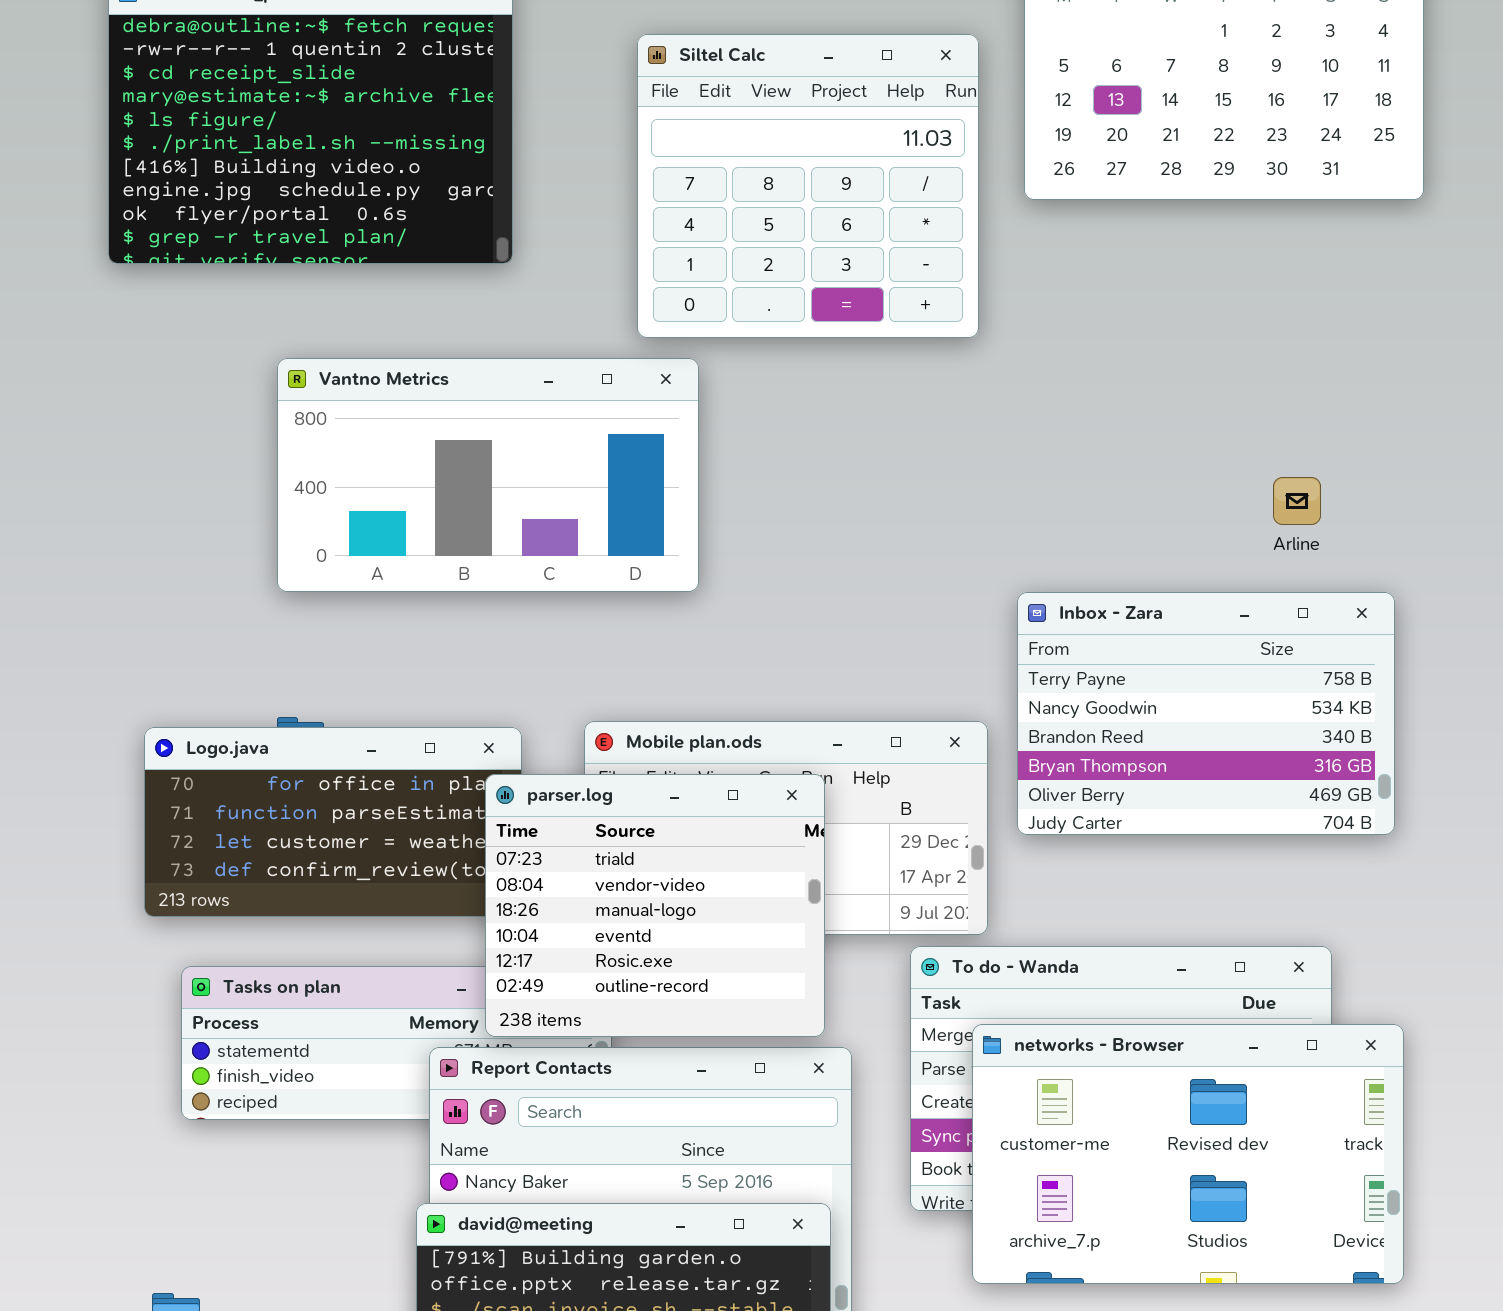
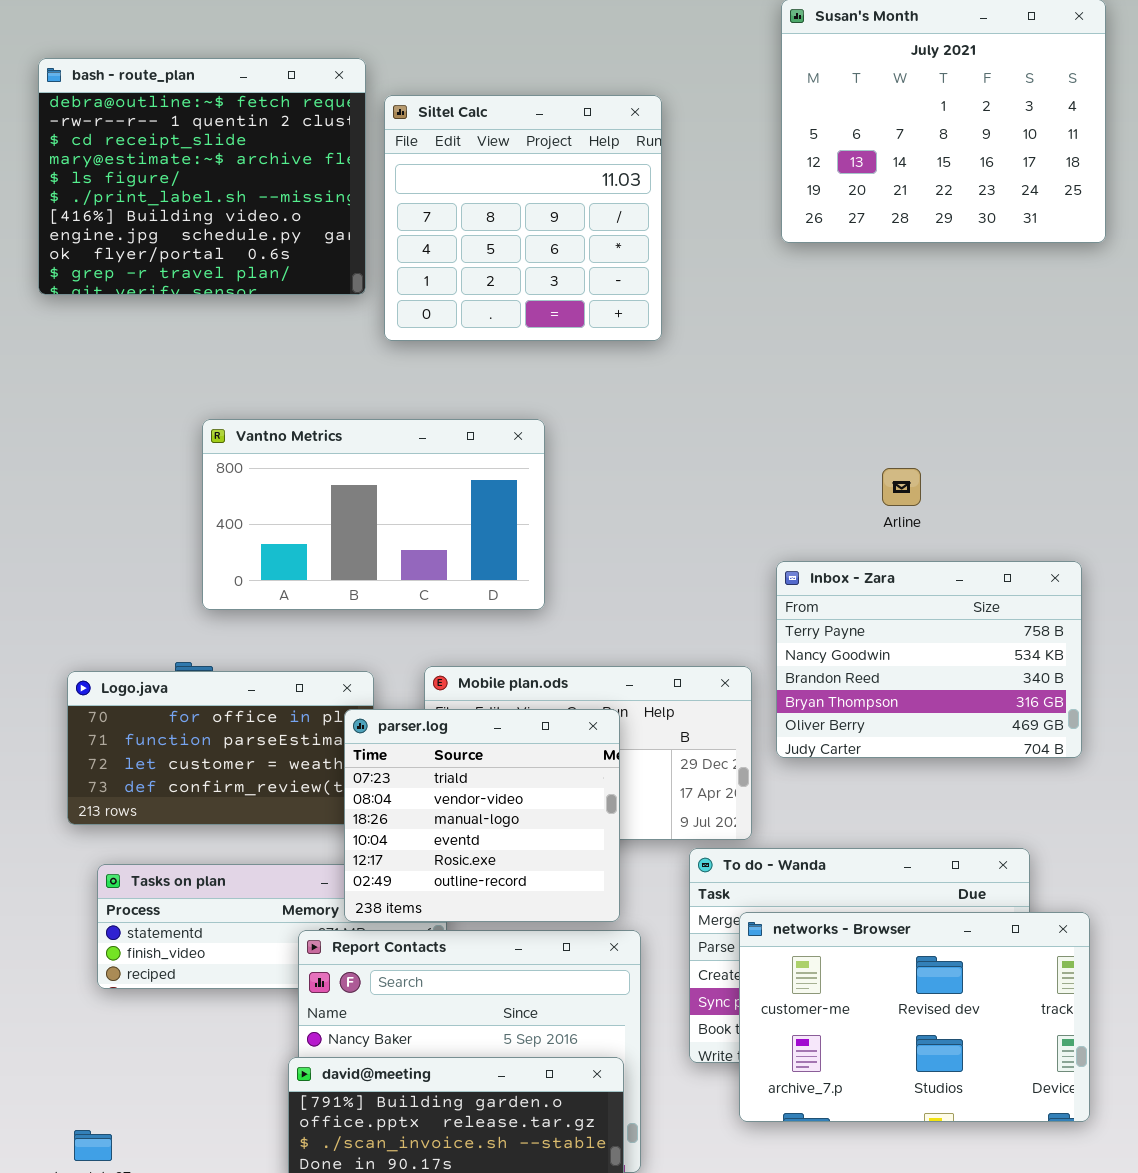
Siltel Calc: [637,34,979,338] -> [384,95,662,341], moved
Vantno Metrics: [277,358,699,592] -> [202,419,545,610], moved
Arline: [1273,477,1321,525] -> [882,468,921,506], moved

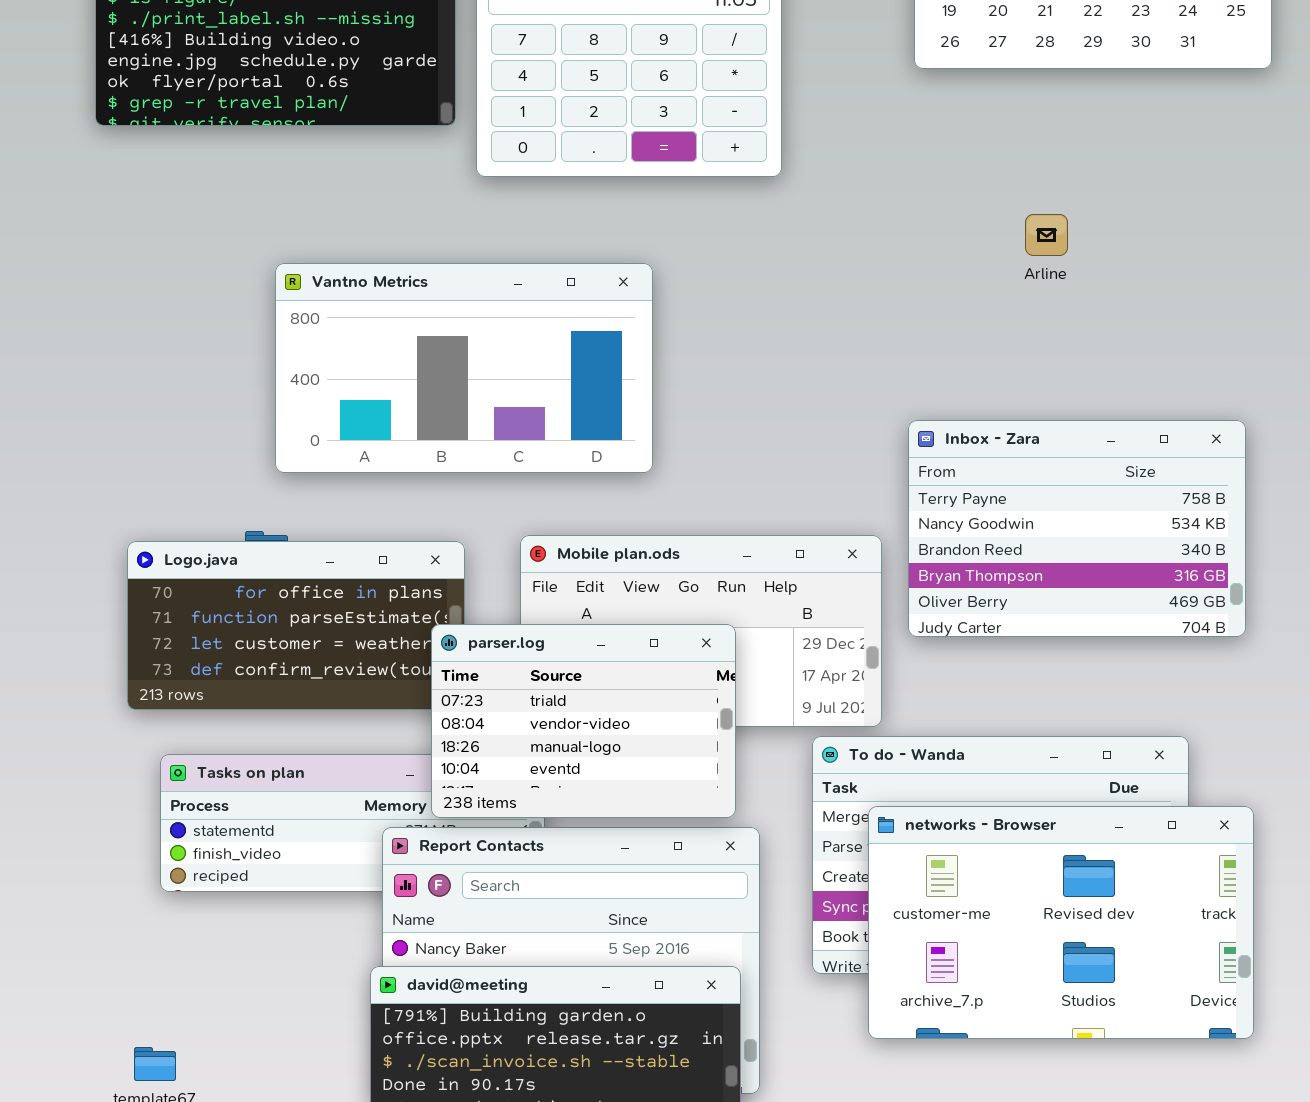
Arline: [882,468,921,506] -> [1025,214,1068,256], moved
parser.log: [344,709,620,922] -> [431,624,736,818], resized

